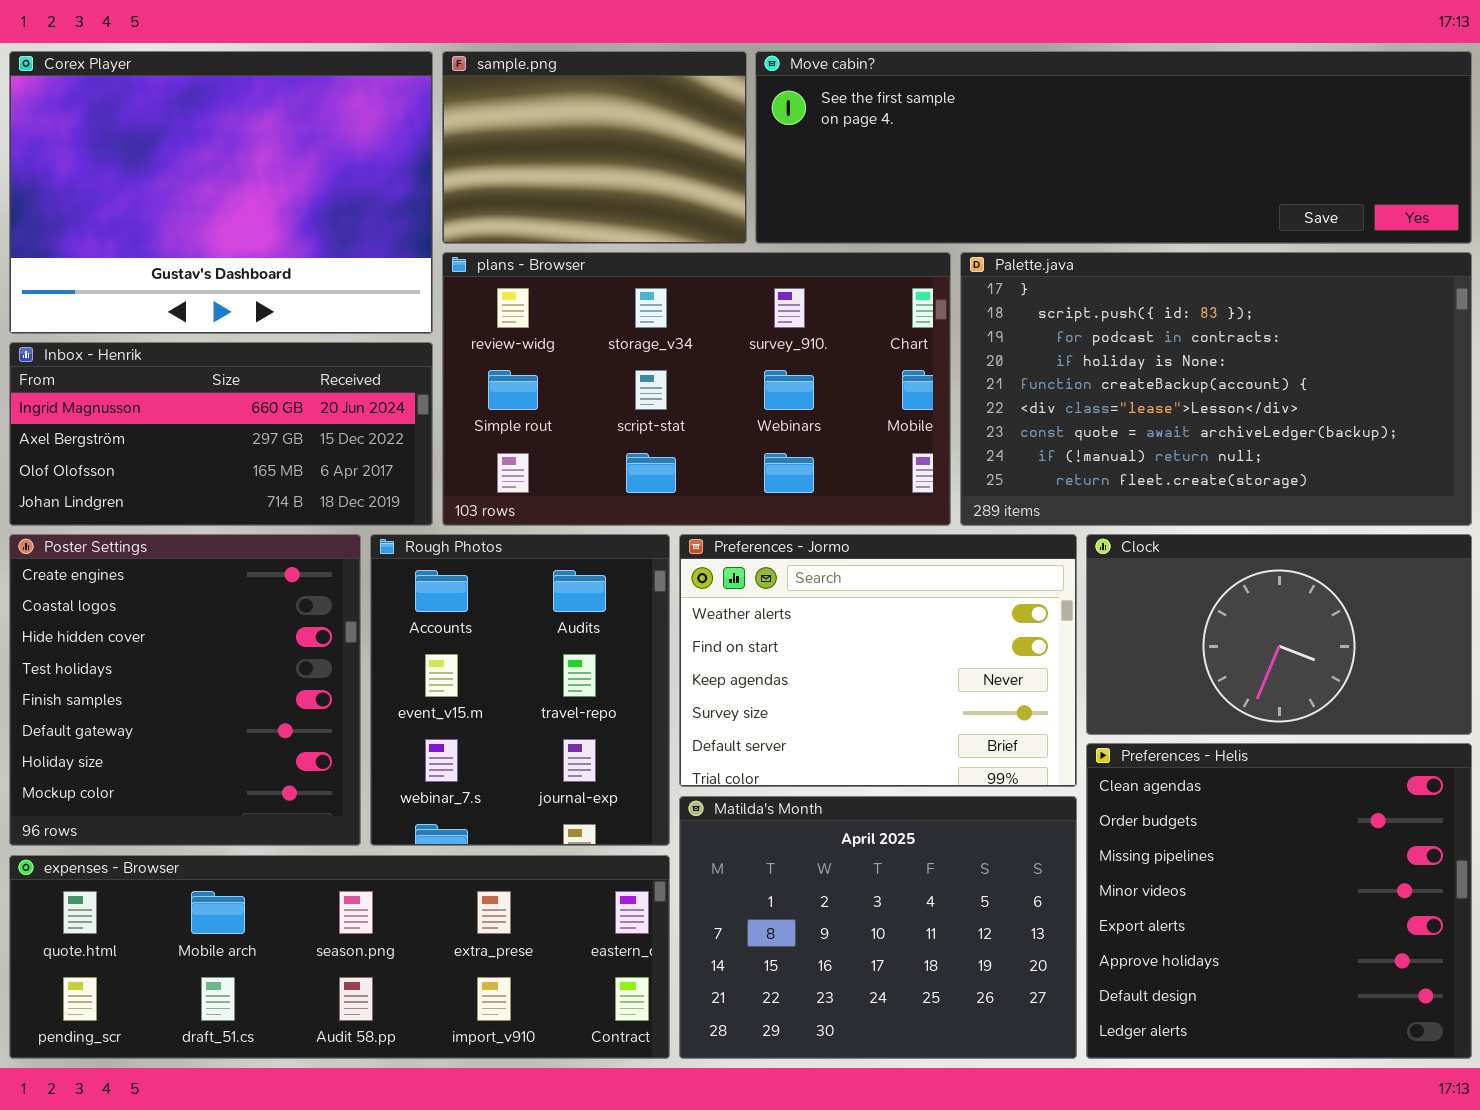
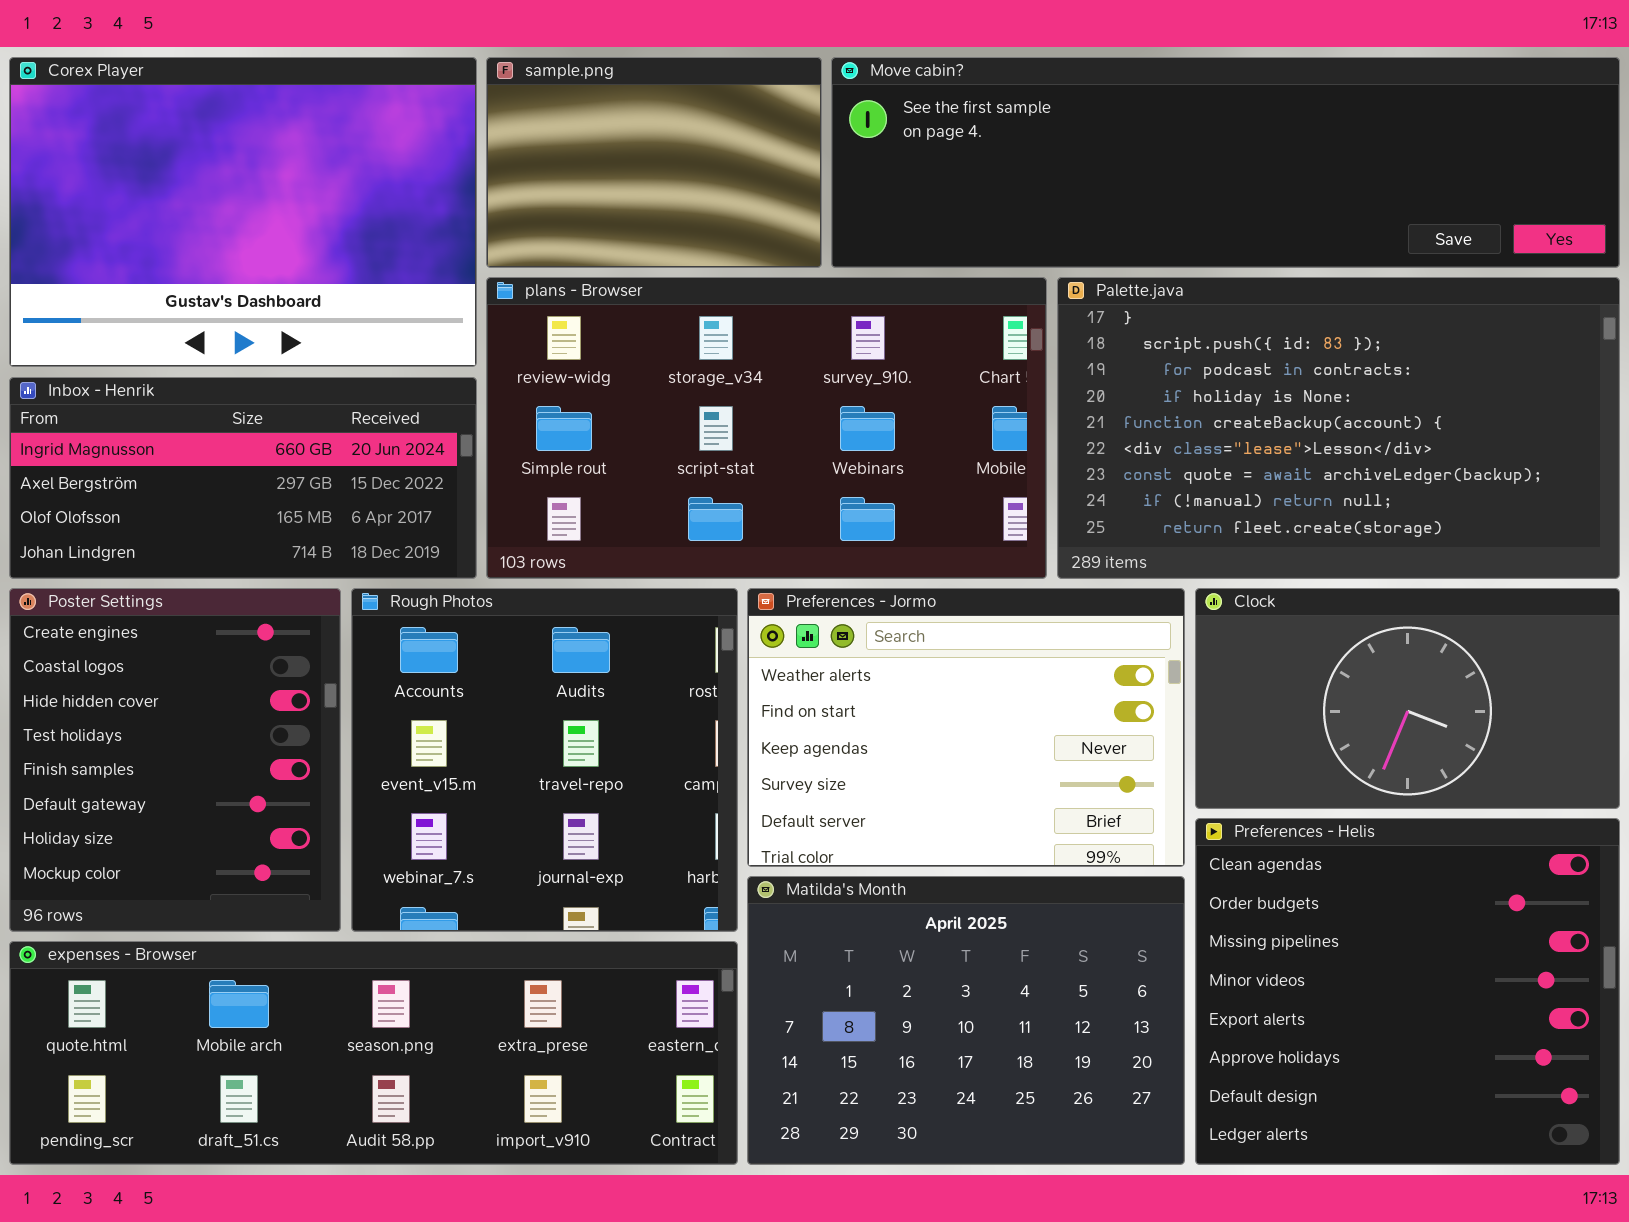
Poster Settings: [9,534,361,846] -> [9,588,341,932], resized
Rough Photos: [370,534,670,846] -> [351,588,738,932], resized

